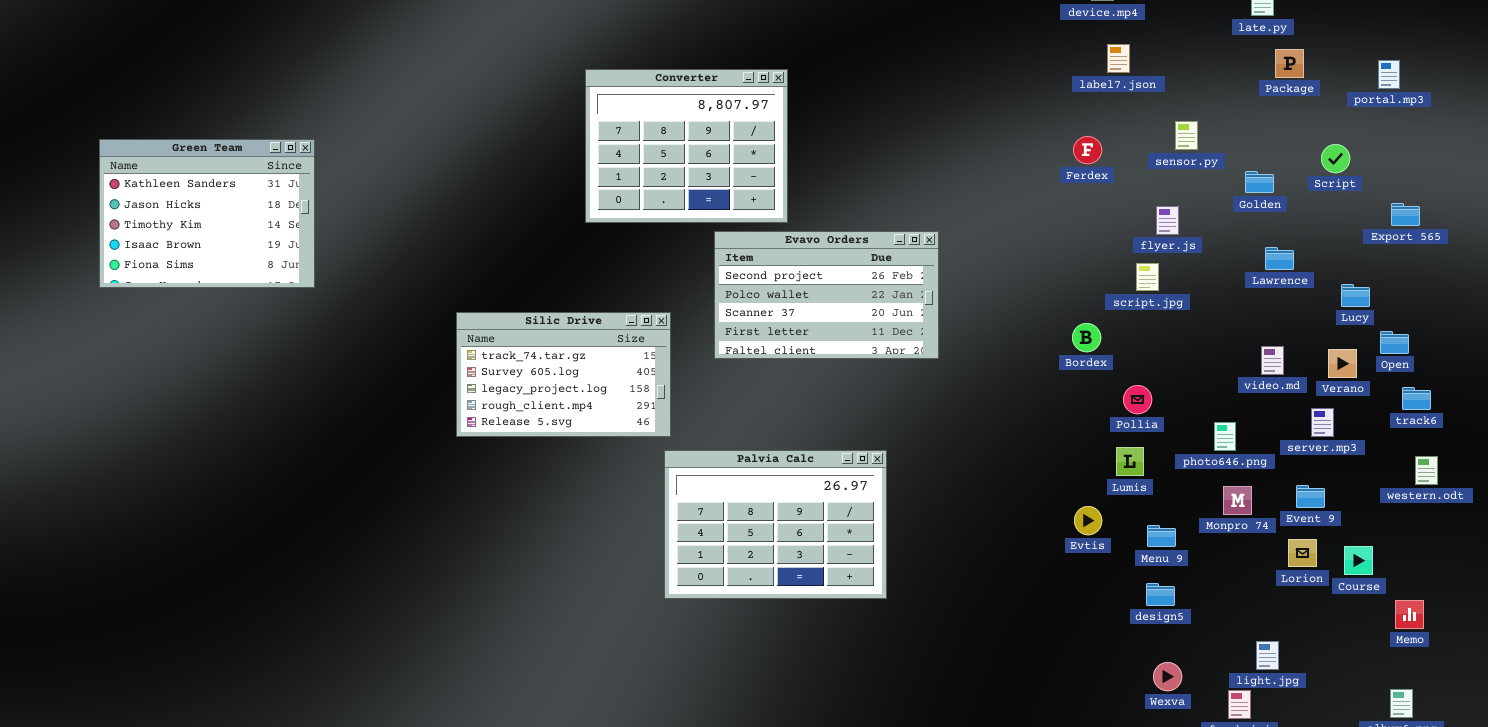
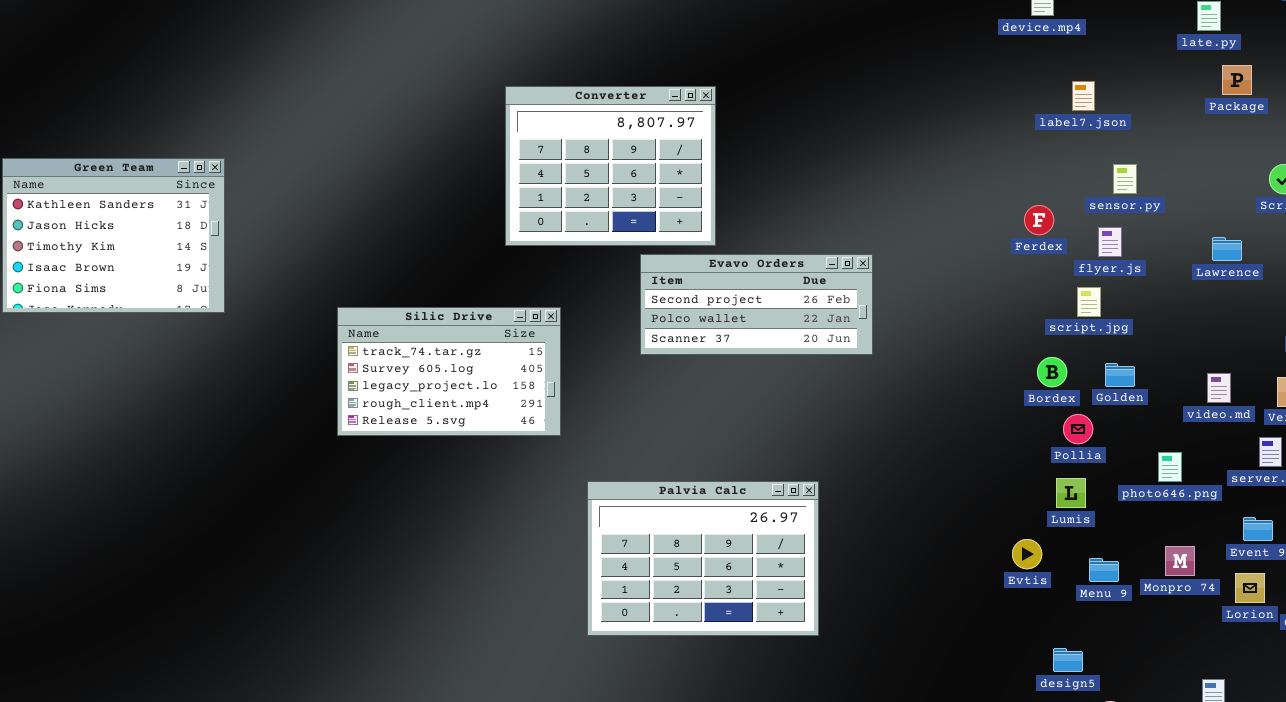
label7.json: [1107,44,1130,73] -> [1072,81,1095,111], moved
sensor.py: [1175,121,1198,150] -> [1113,164,1137,194], moved
Ferdex: [1073,136,1102,164] -> [1024,205,1054,235], moved
Golden: [1245,171,1274,193] -> [1105,363,1135,387], moved
Evavo Orders: [714,231,939,359] -> [640,254,873,355], resized
Lawrence: [1265,247,1294,270] -> [1212,237,1242,261], moved
Silic Drive: [456,312,671,437] -> [337,307,561,436], moved
Bordex: [1072,323,1101,352] -> [1037,357,1067,387], moved
Monpro 74: [1223,486,1252,515] -> [1165,546,1195,576], moved
design5: [1146,583,1175,606] -> [1053,648,1083,672], moved

